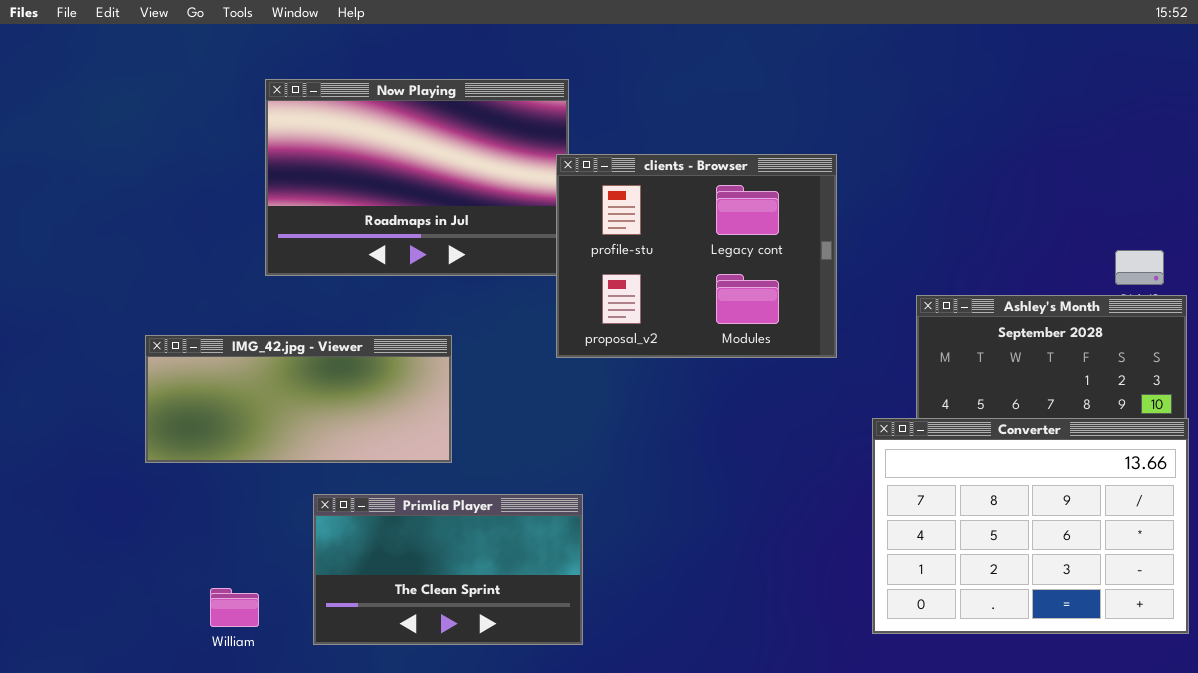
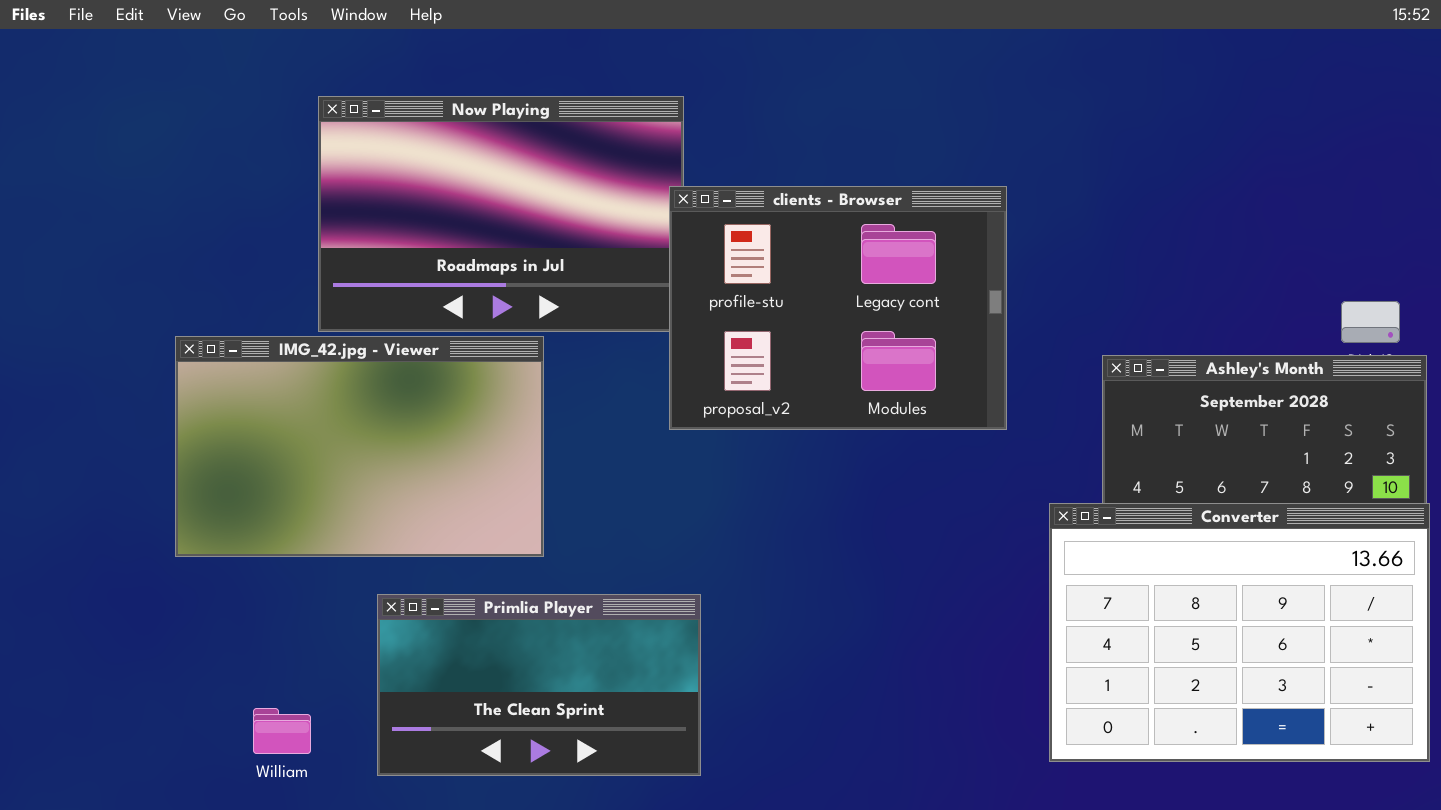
IMG_42.jpg - Viewer: [145,335,452,463] -> [175,336,544,557], resized

